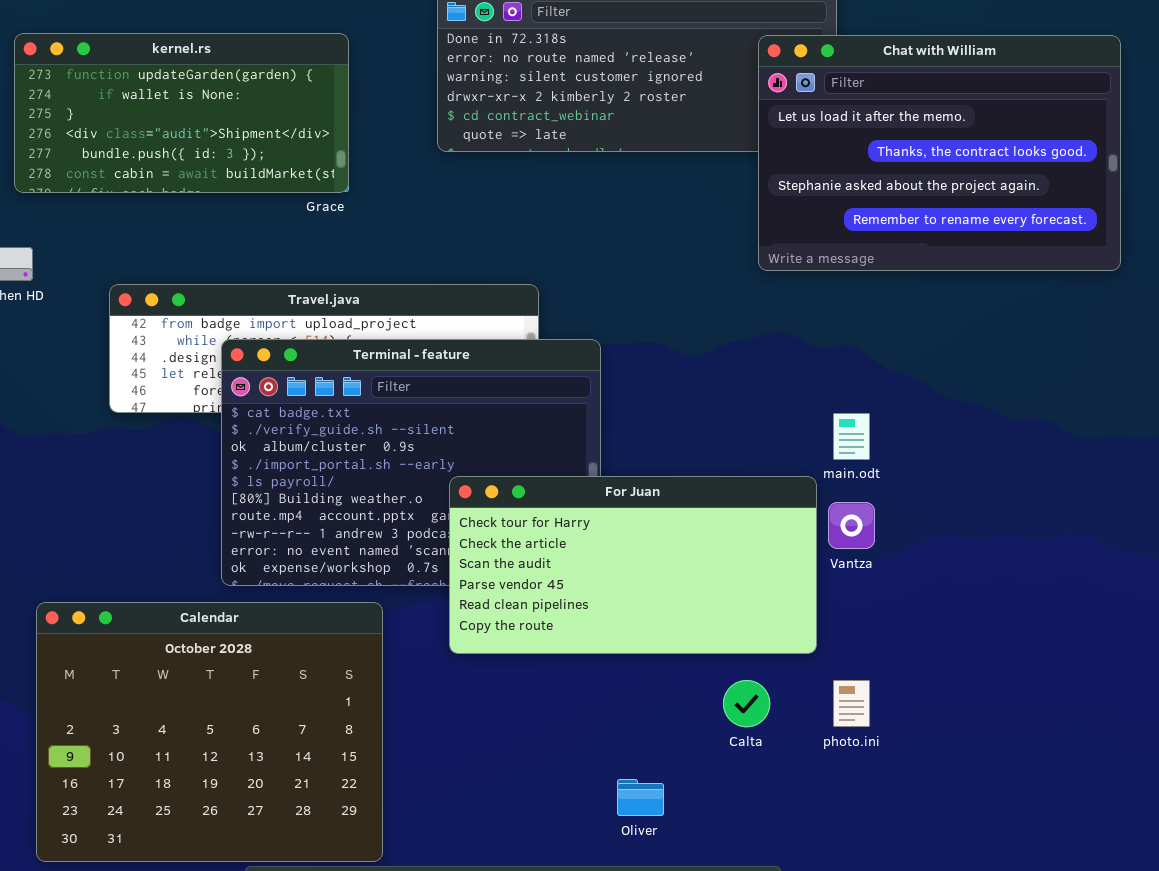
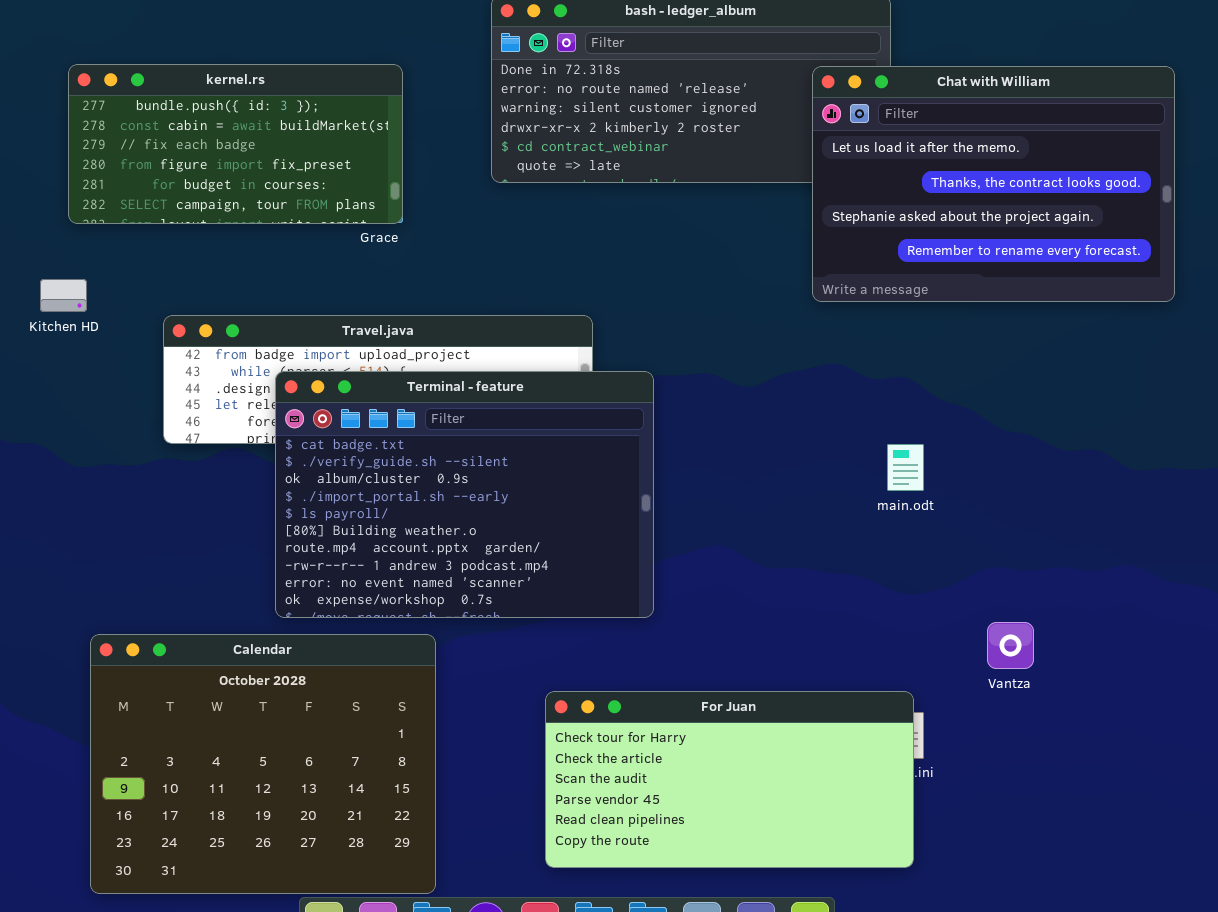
kernel.rs: [14,33,349,193] -> [68,64,403,224], scrolled down 4 rows
For Juan: [449,476,817,654] -> [545,691,914,868], moved
Vantza: [828,502,875,549] -> [987,622,1034,669], moved

